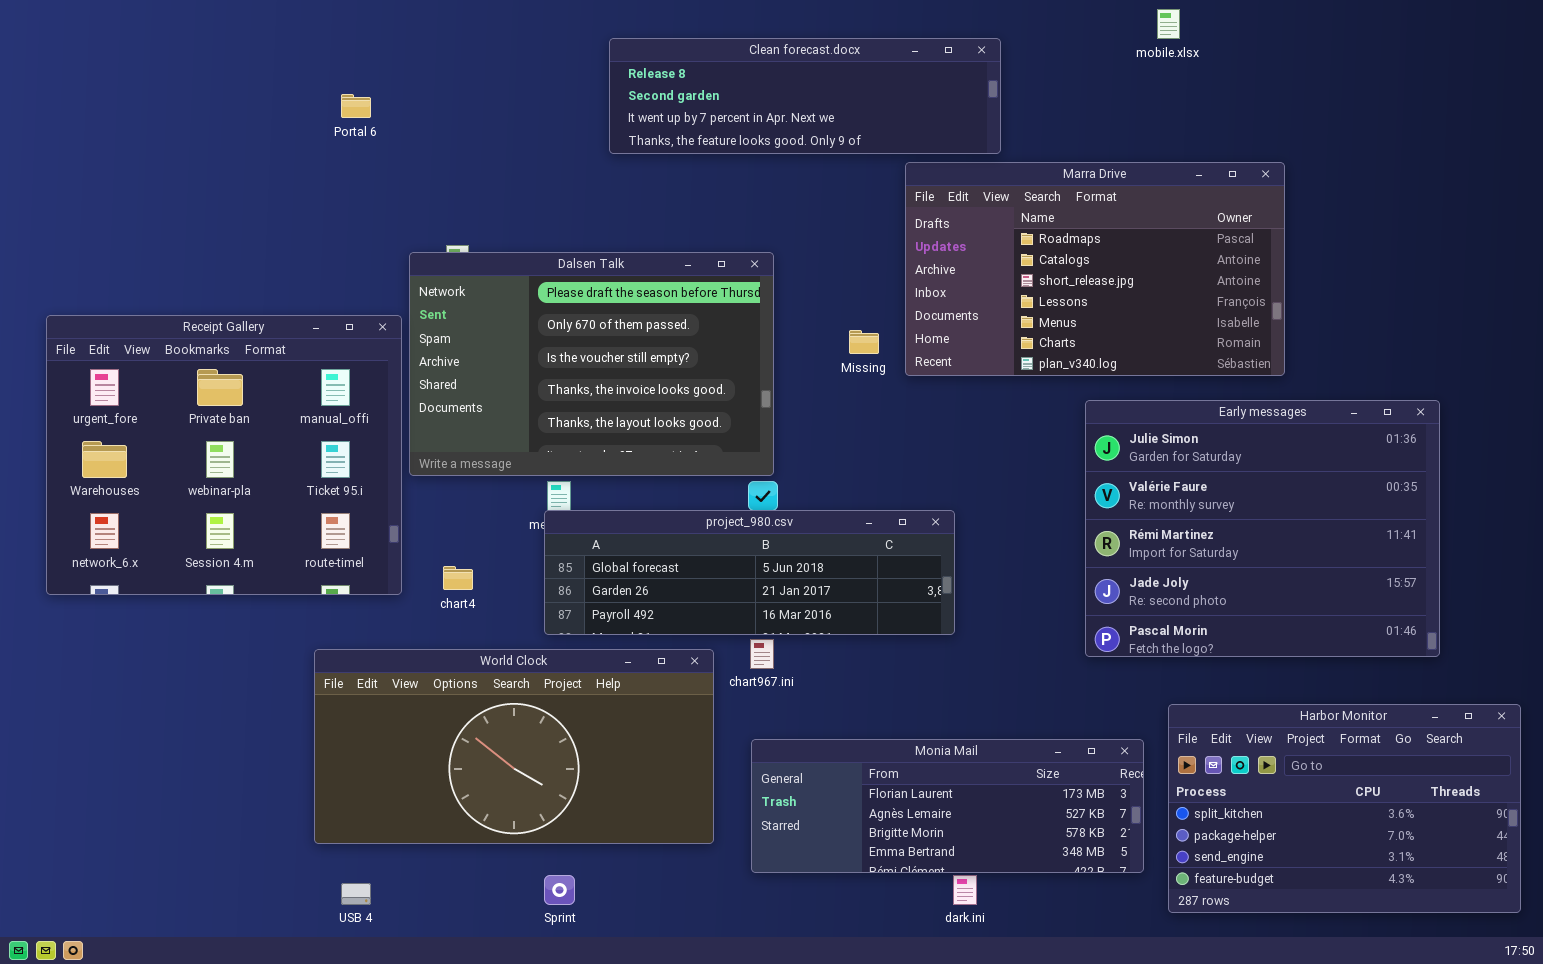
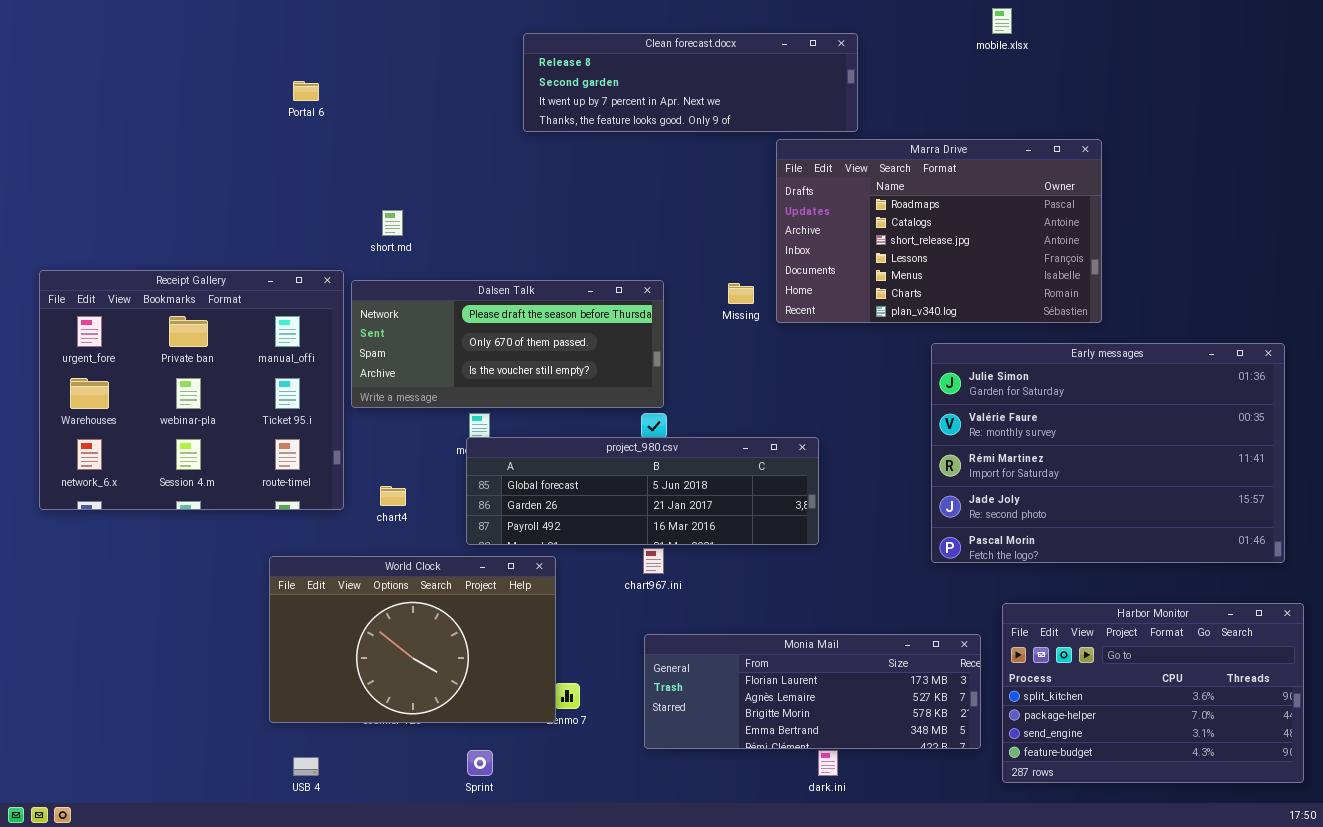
Dalsen Talk: [409,252,774,476] -> [351,280,664,408], resized
Early messages: [1085,400,1440,657] -> [931,343,1285,563], resized
World Clock: [314,649,714,844] -> [269,556,556,723], resized

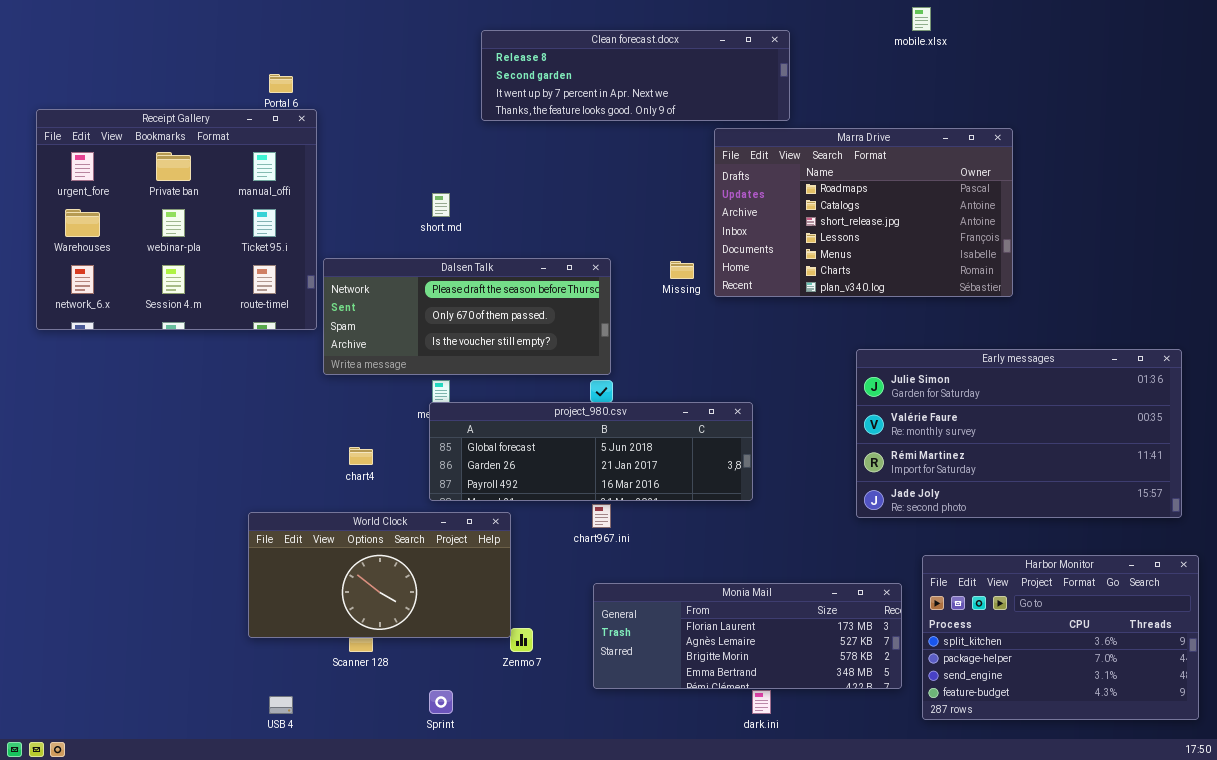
short.md: [382,210,403,236] -> [432,193,450,217], moved
Receipt Gallery: [39,270,344,510] -> [36,109,317,330], moved
Early messages: [931,343,1285,563] -> [856,349,1182,518], resized
World Clock: [269,556,556,723] -> [248,512,511,638], resized

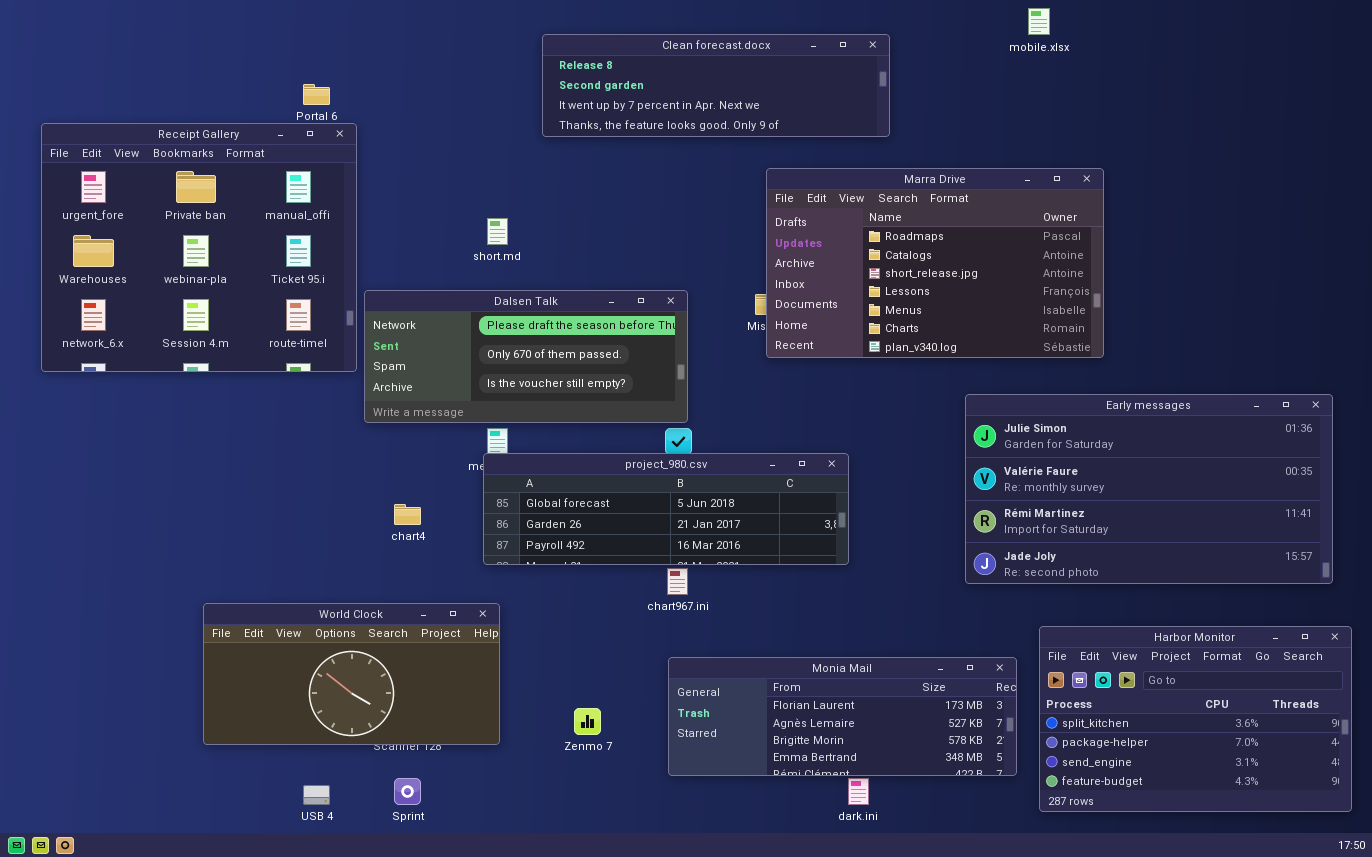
Marra Drive: [714,128,1013,297] -> [766,168,1104,358], moved
World Clock: [248,512,511,638] -> [203,603,500,745], moved
Sprint: [429,690,453,714] -> [394,778,421,805], moved

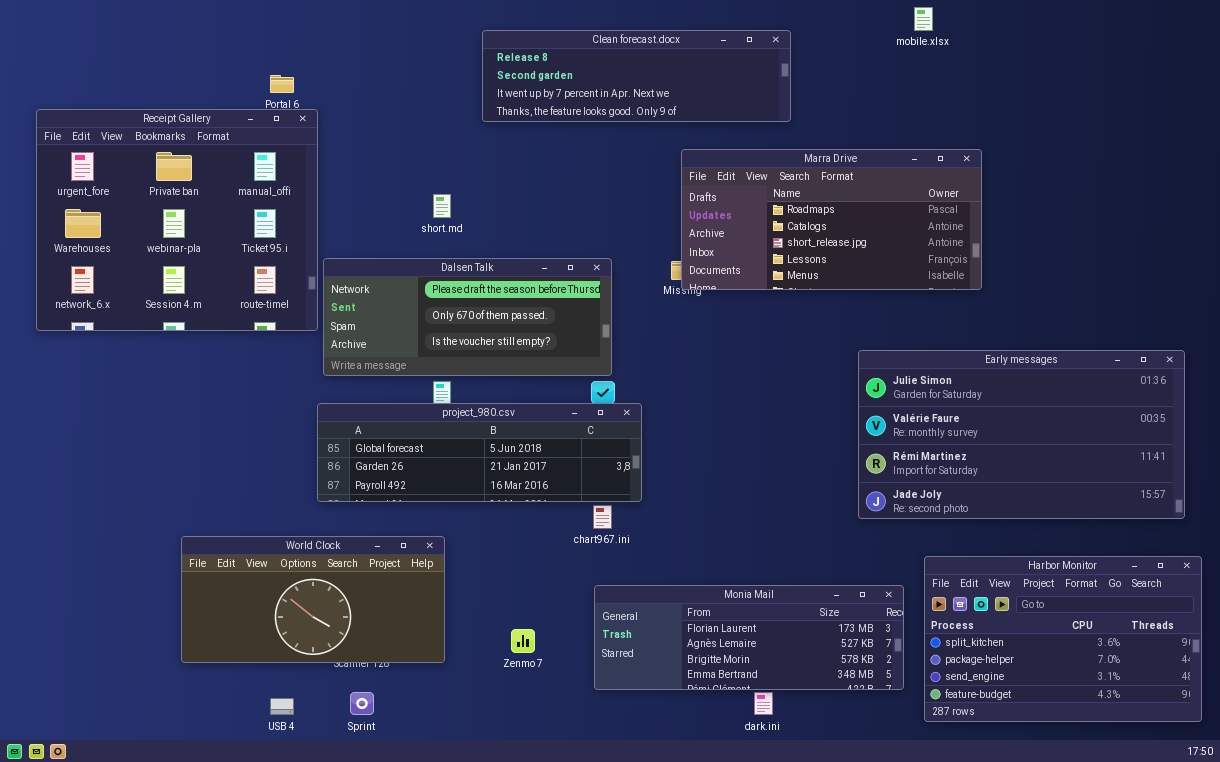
Marra Drive: [766,168,1104,358] -> [681,149,982,290], resized
project_980.csv: [483,453,849,565] -> [317,403,642,502], moved

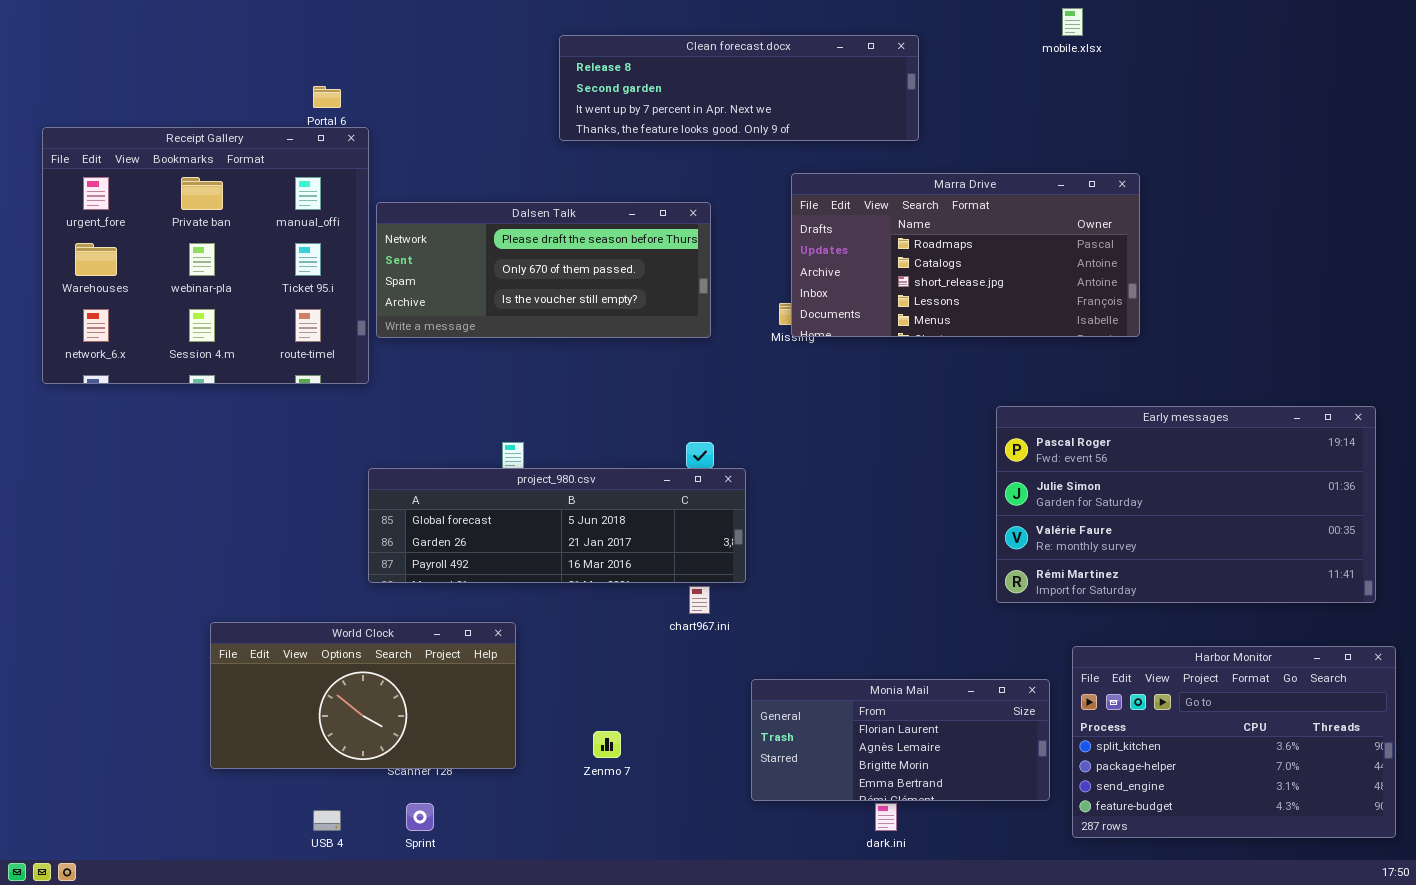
Dalsen Talk: [323,258,612,376] -> [376,202,711,338], moved
Early messages: [858,350,1185,519] -> [996,406,1376,603], scrolled up 1 row
Monia Mail: [594,585,904,690] -> [751,679,1050,801], resized

